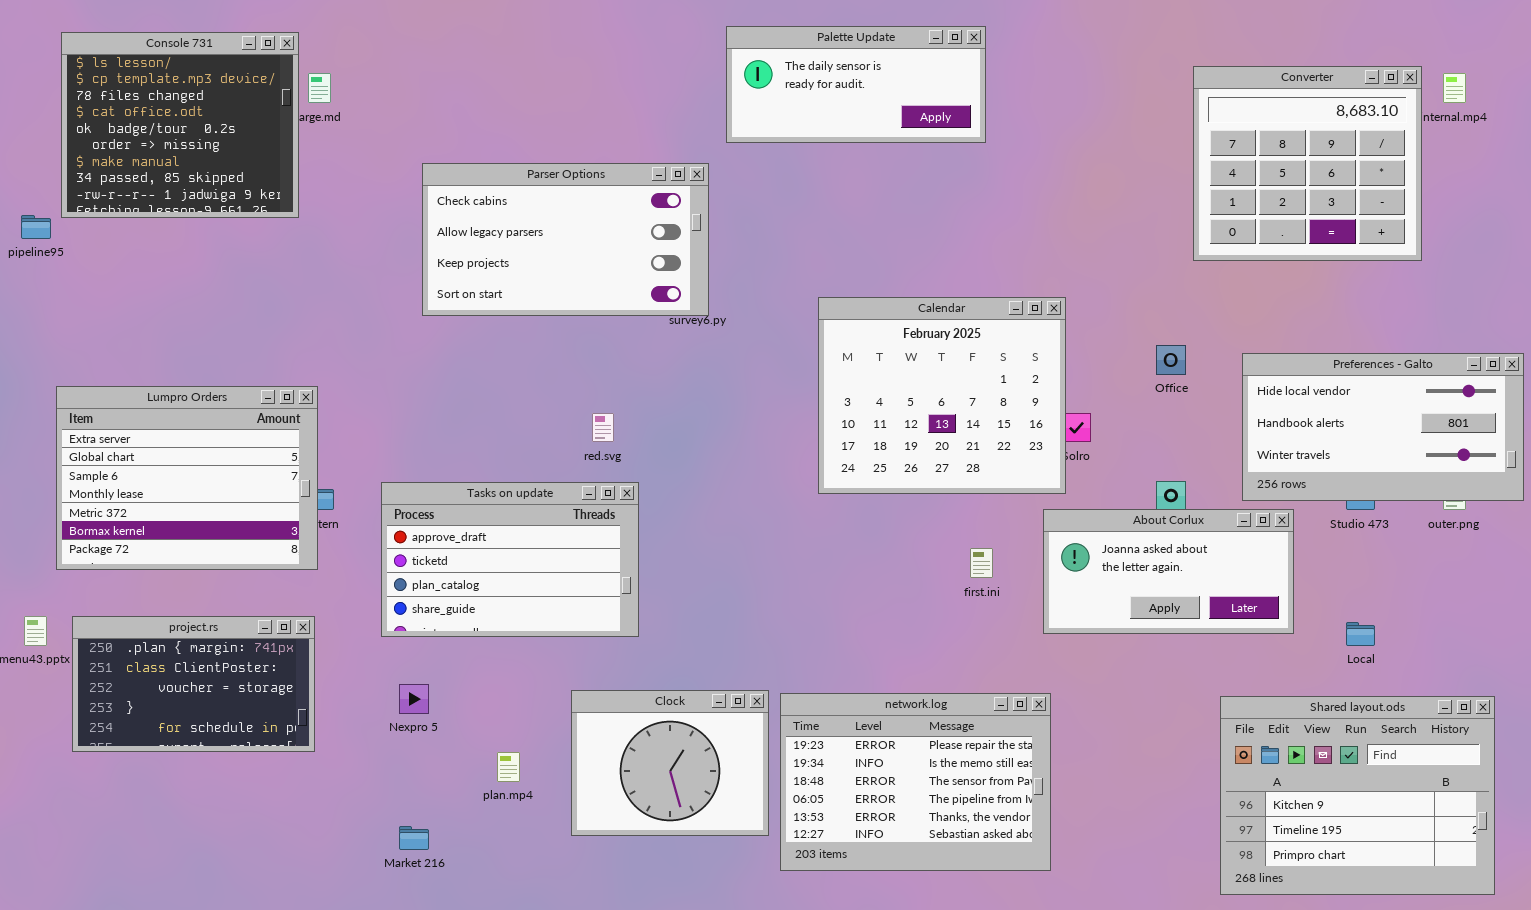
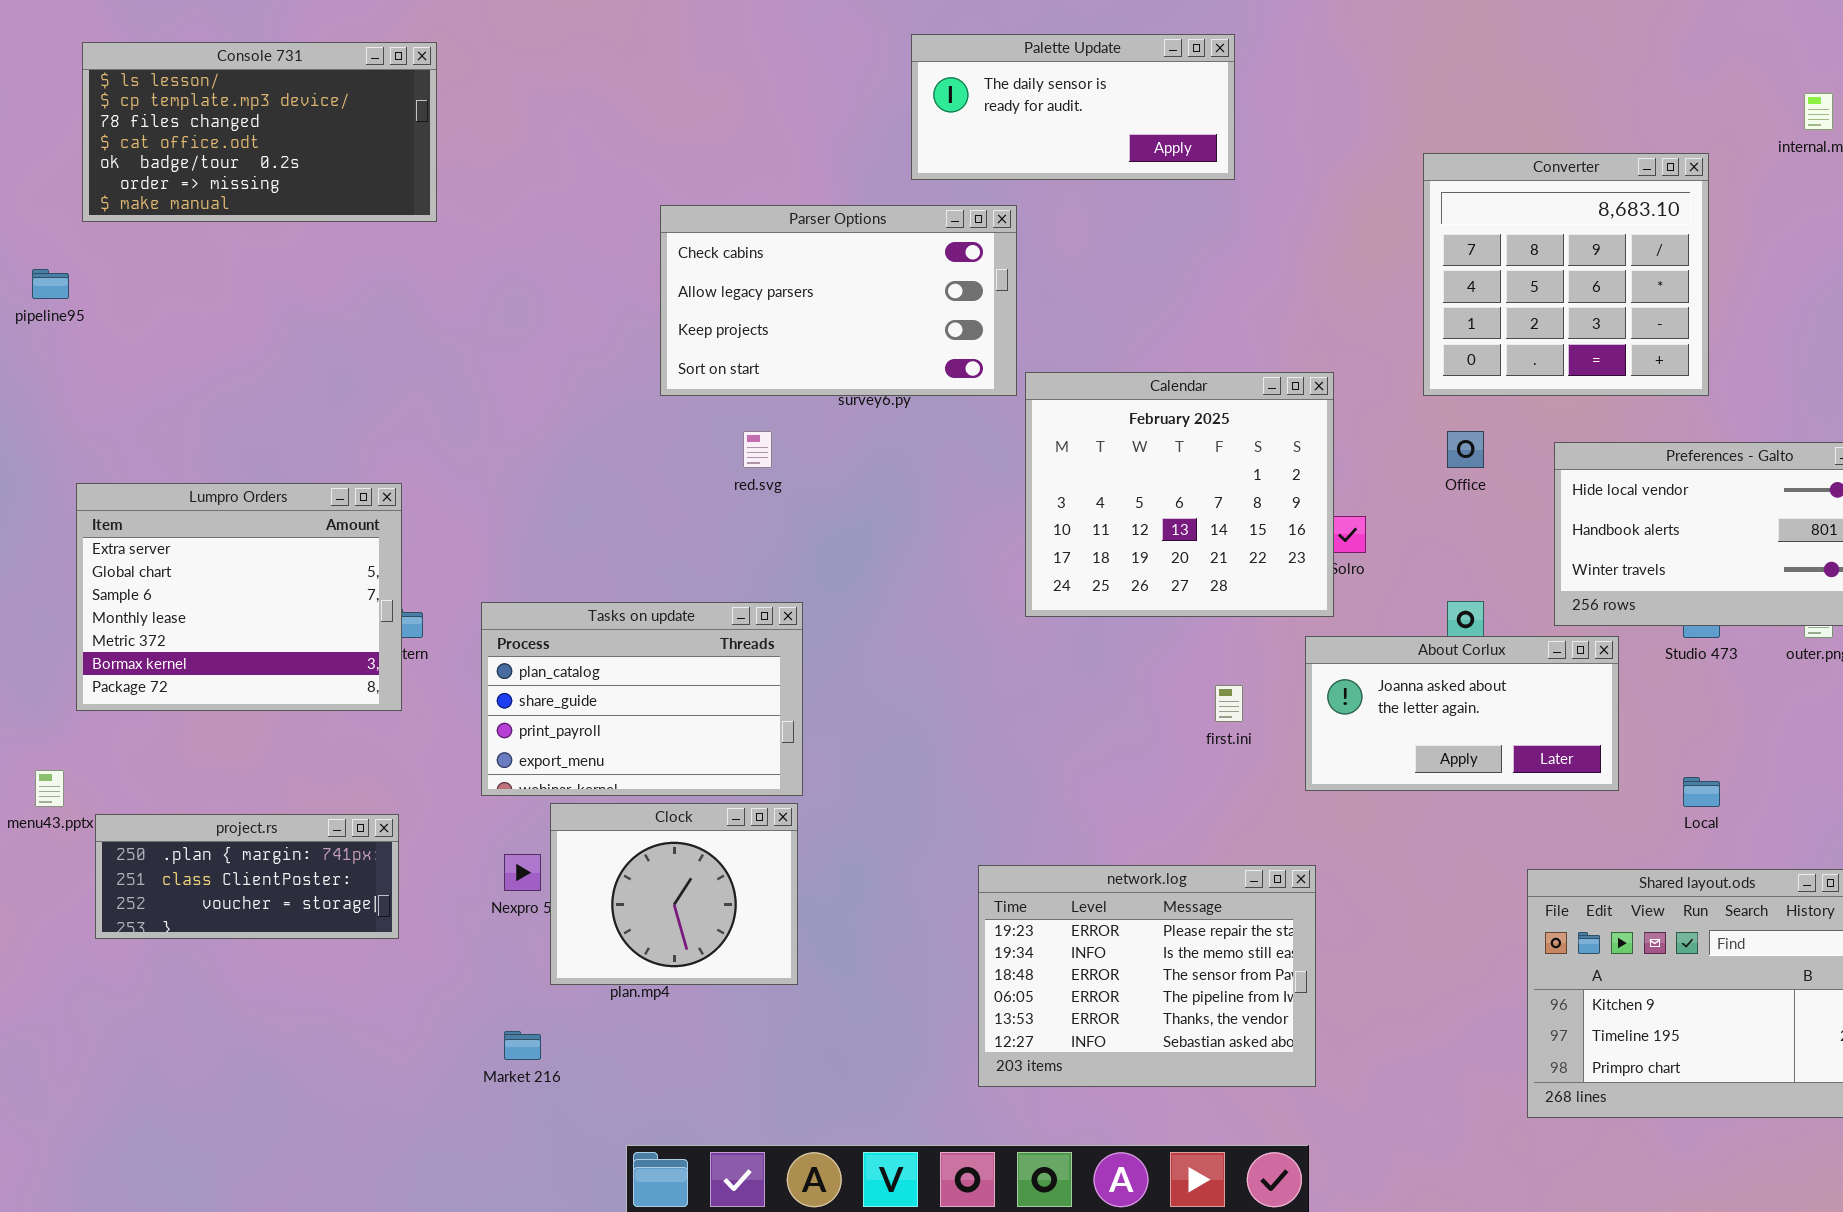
Console 731: [61,32,299,218] -> [82,42,437,222], resized
Converter: [1193,66,1422,261] -> [1423,153,1709,396], moved
Parser Options: [422,163,709,316] -> [660,205,1017,396], moved
red.svg: [592,413,614,442] -> [743,431,772,468], moved
Tasks on update: [381,482,639,637] -> [481,602,803,796], scrolled down 2 rows
project.rs: [72,616,315,752] -> [95,814,399,939], resized
Clock: [571,690,769,836] -> [550,803,798,985], moved

